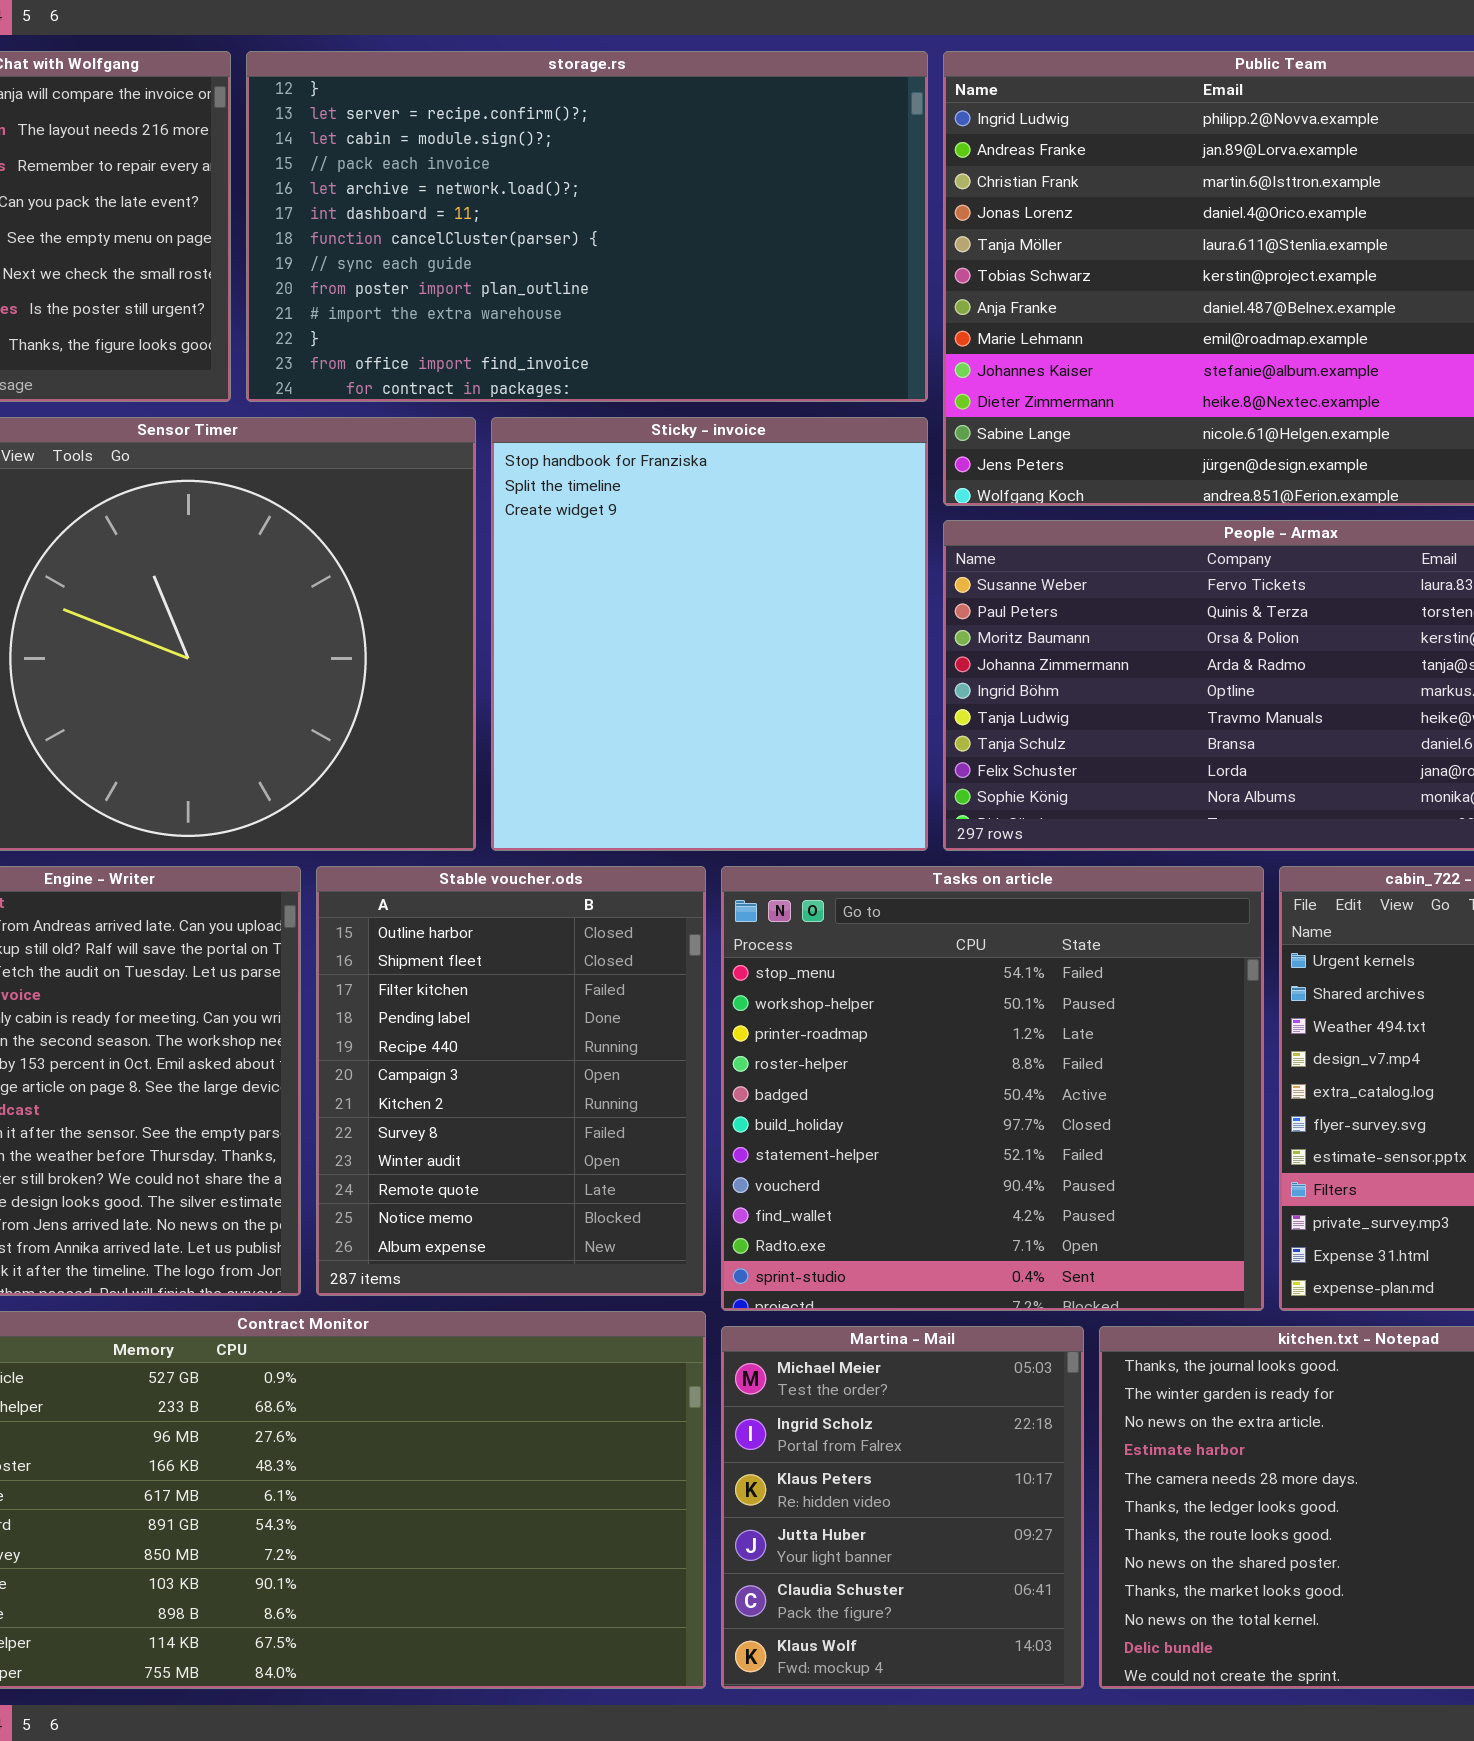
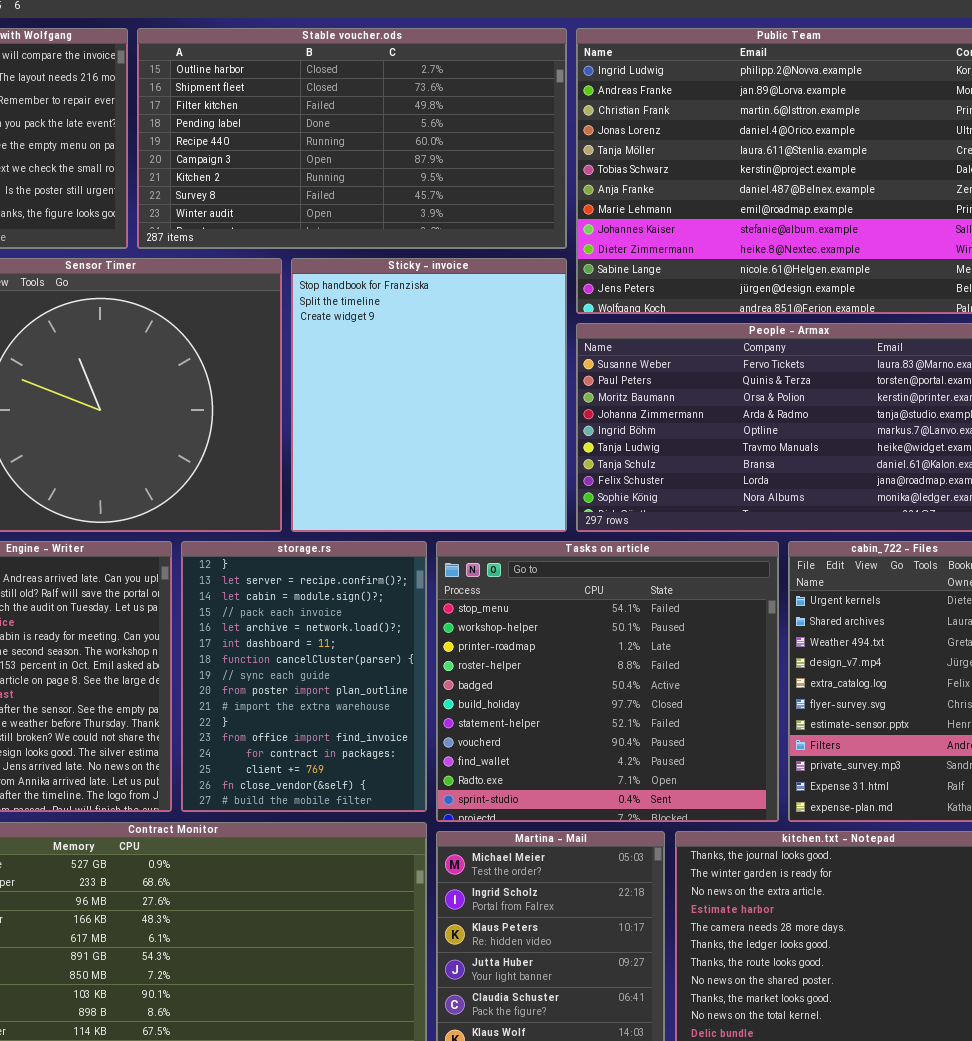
storage.rs: [246,51,928,402] -> [181,541,427,812], moved, resized
Stable voucher.ods: [316,866,706,1296] -> [137,28,567,249], moved, resized

